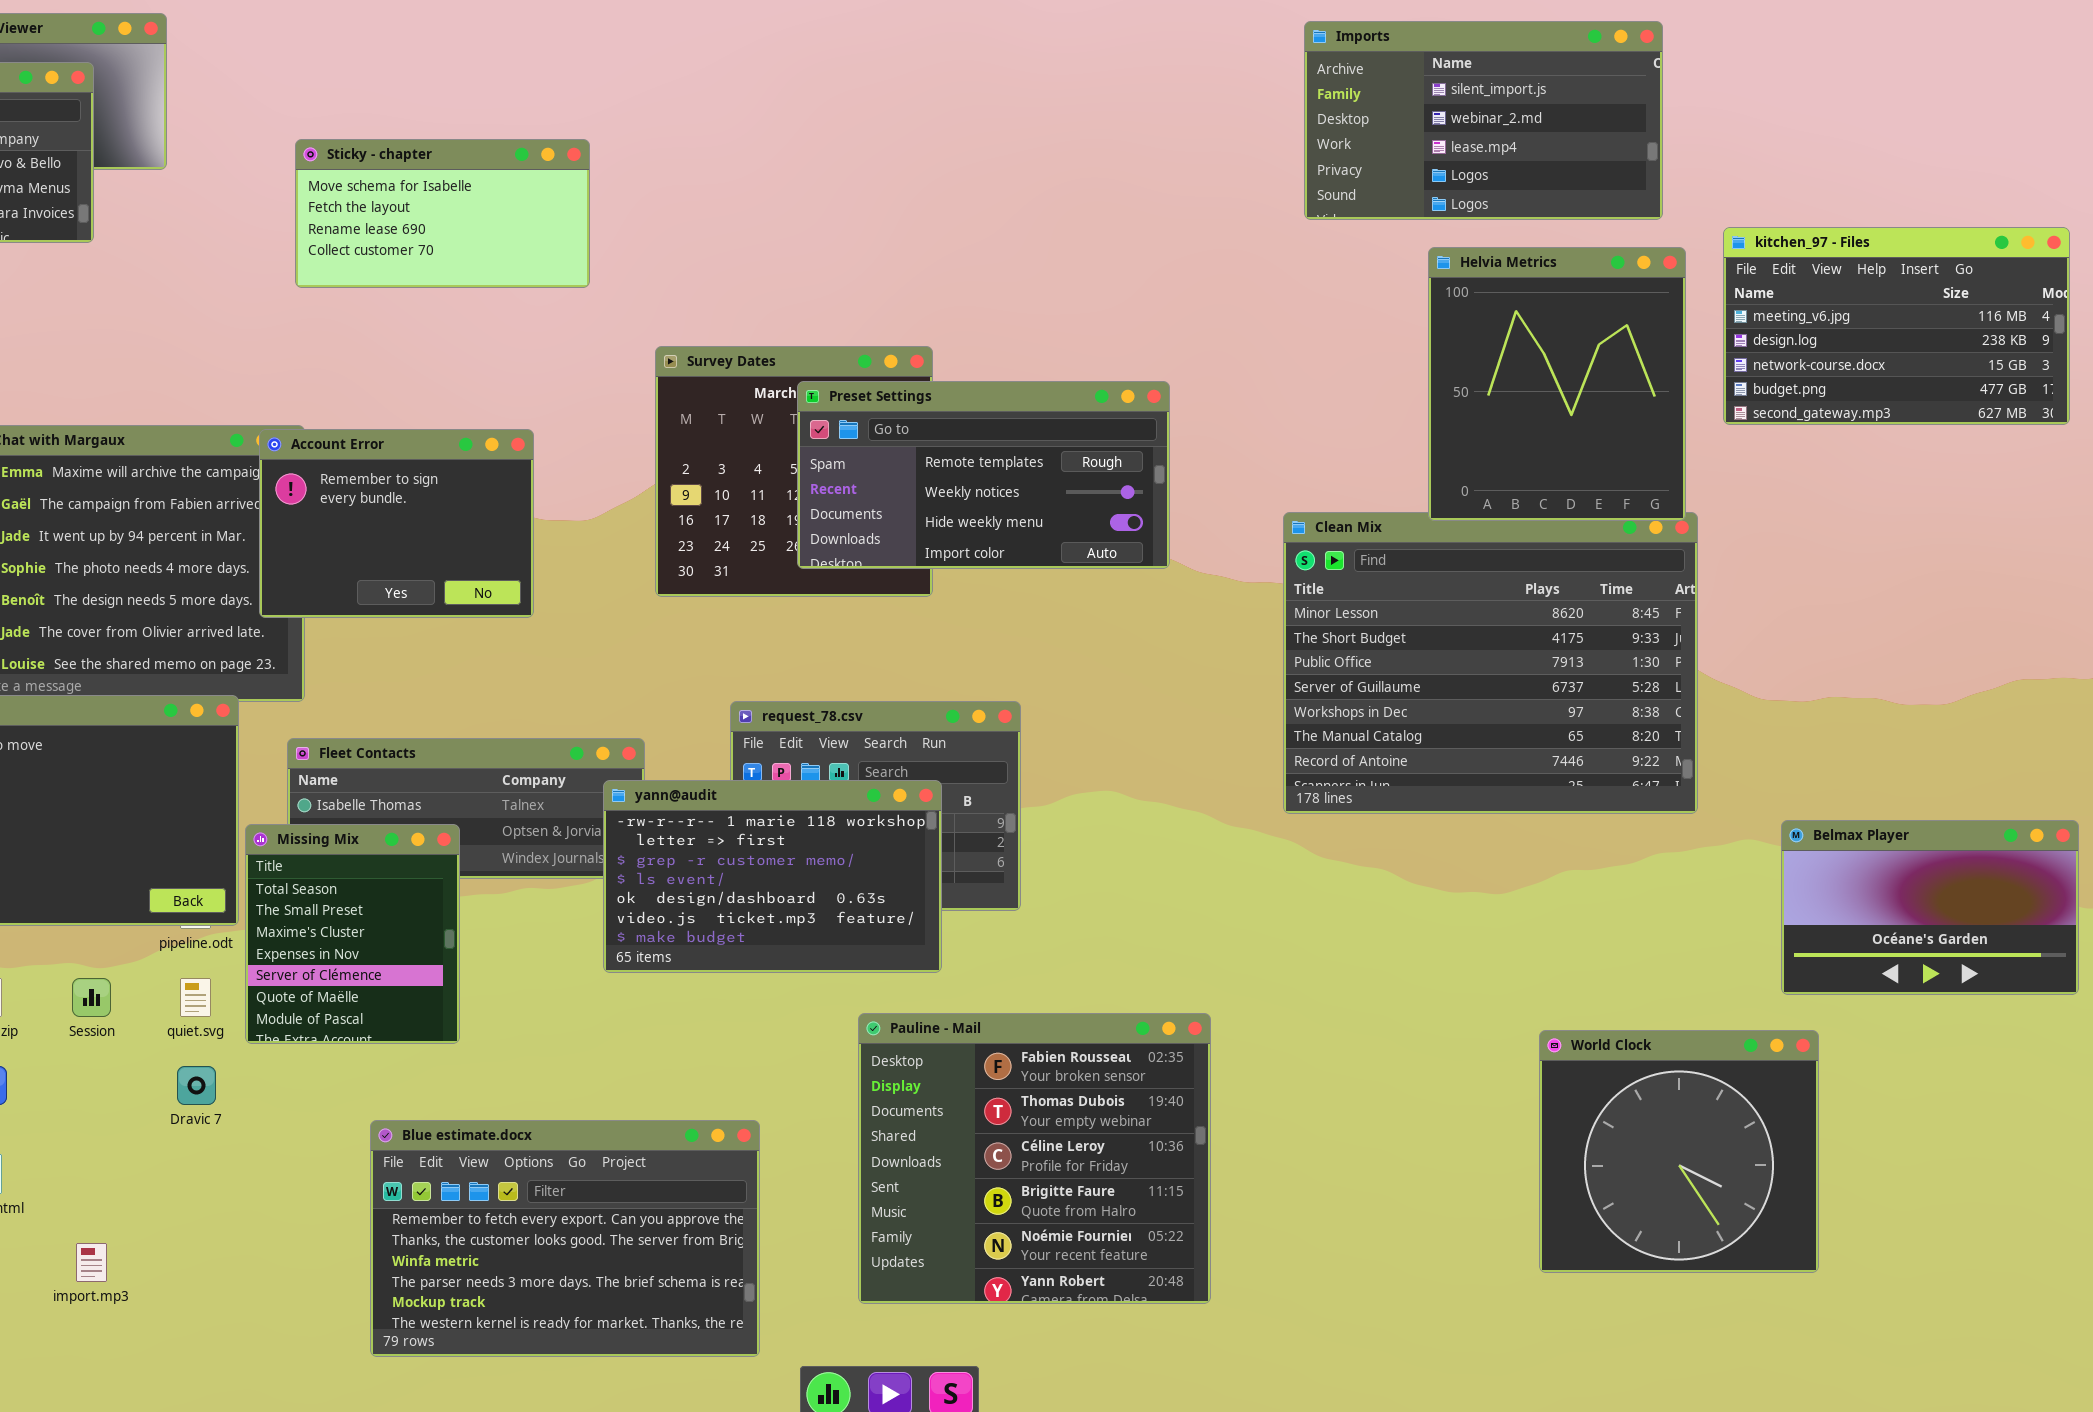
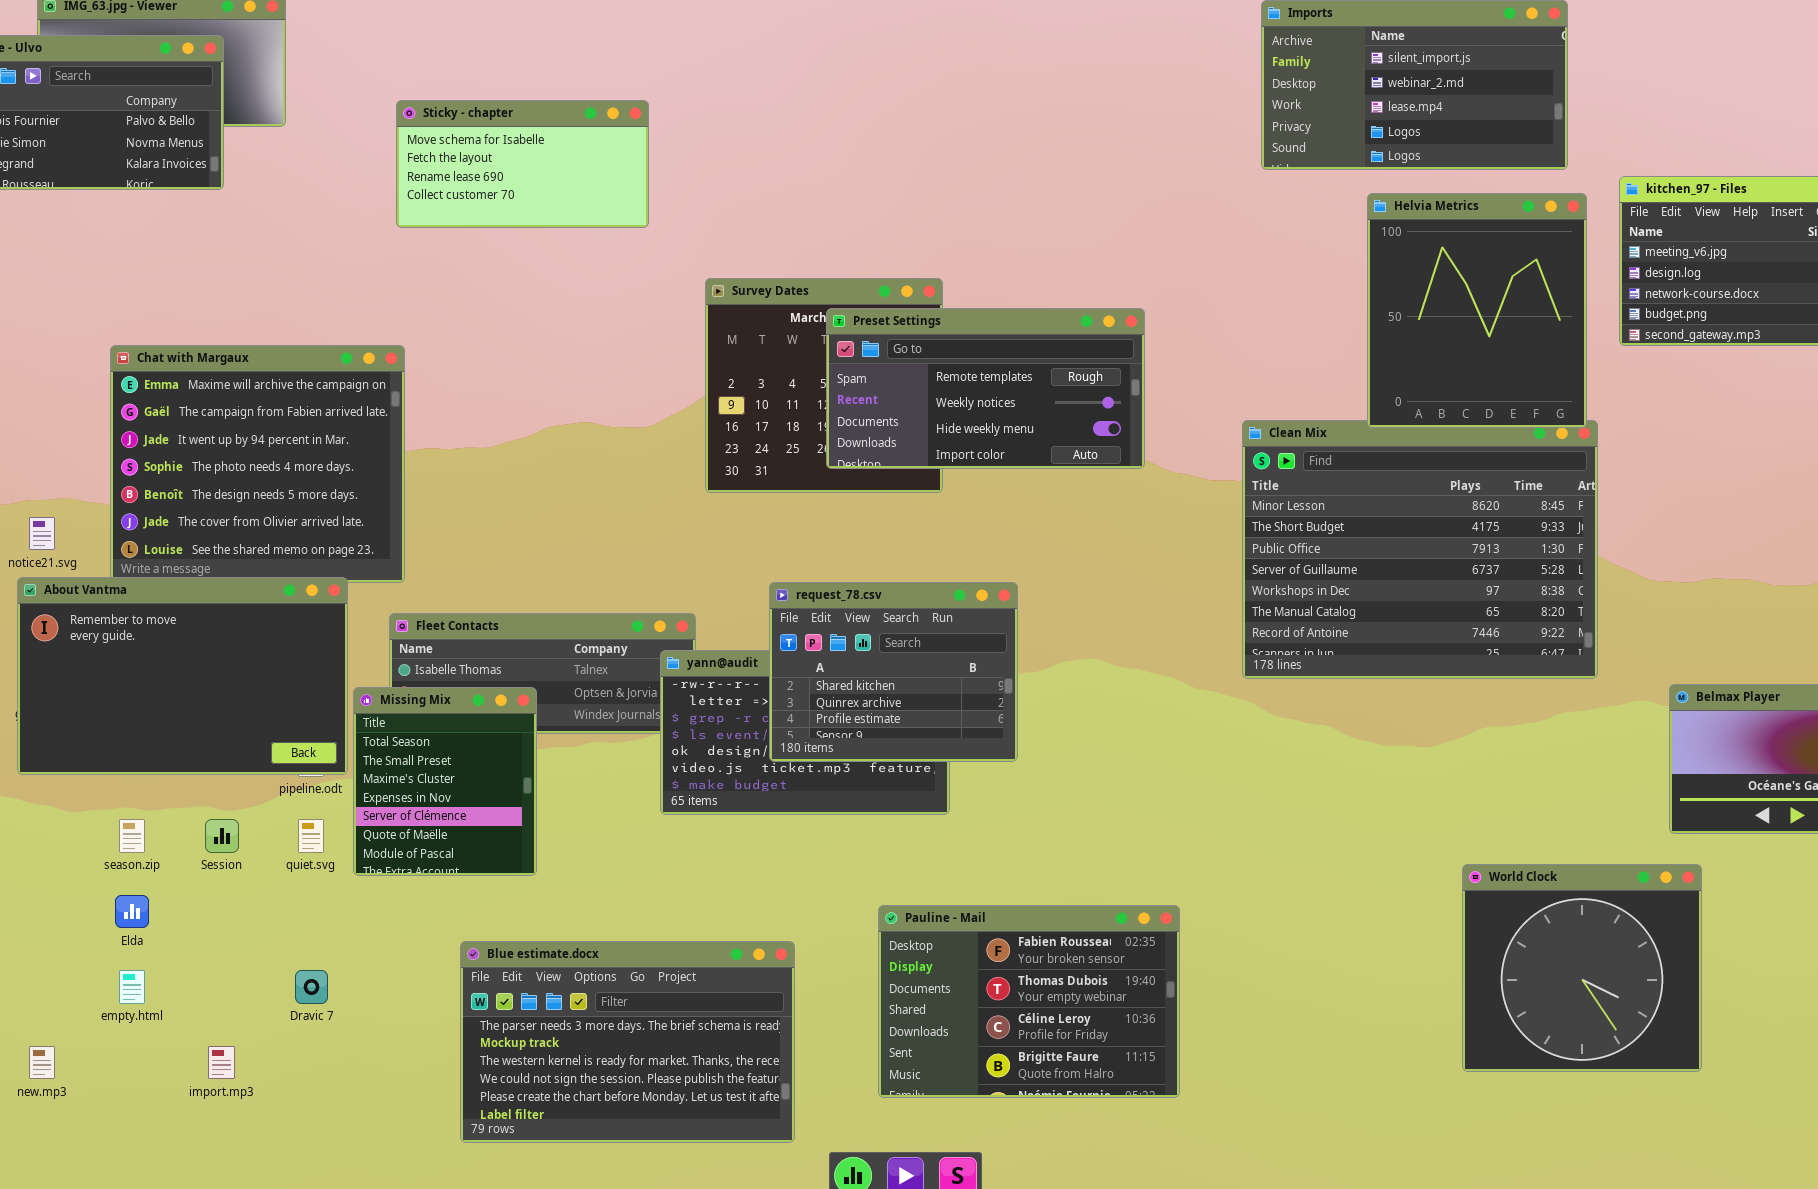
Account Error: [259,429,534,618] -> none, closed
request_78.csv: [730,701,1021,911] -> [769,582,1018,762], raised
Pauline - Mail: [858,1013,1211,1304] -> [878,905,1180,1098], resized
Dravic 7: [177,1066,216,1105] -> [295,970,328,1004], moved
Blue estimate.docx: [370,1120,760,1357] -> [460,941,795,1143], scrolled down 3 rows

